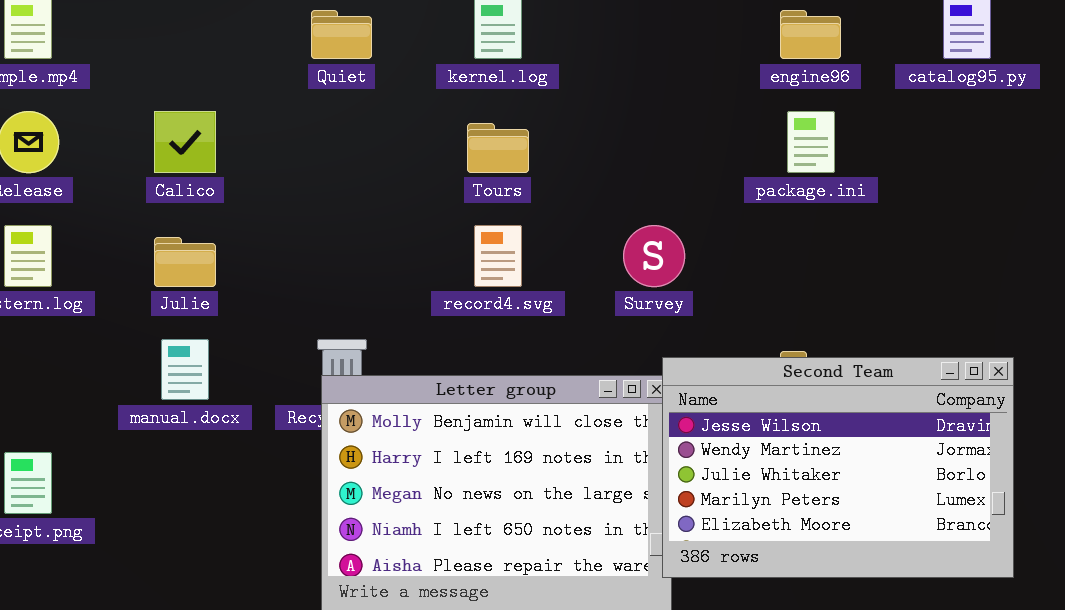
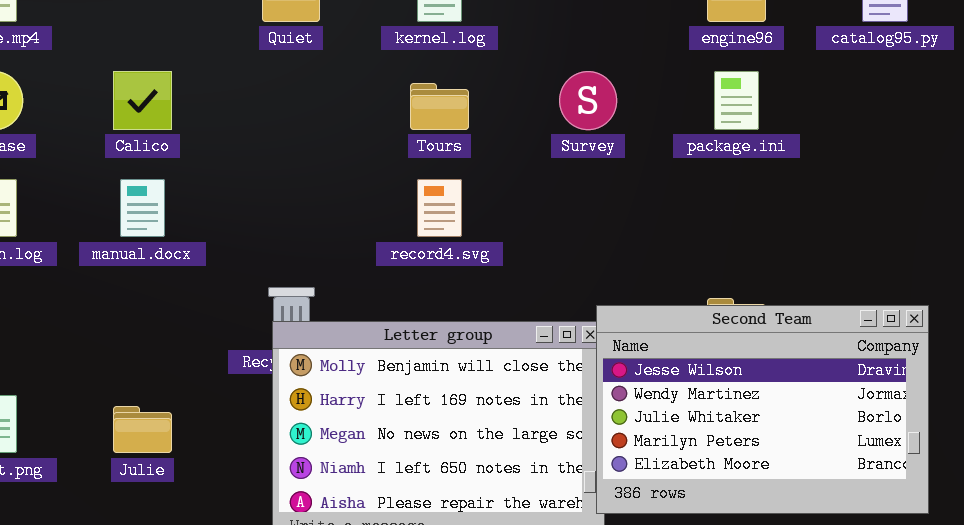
Survey: [623,225,685,287] -> [559,71,617,130], moved
Julie: [154,237,216,287] -> [113,406,172,453], moved
manual.docx: [161,339,209,400] -> [120,179,165,237], moved

